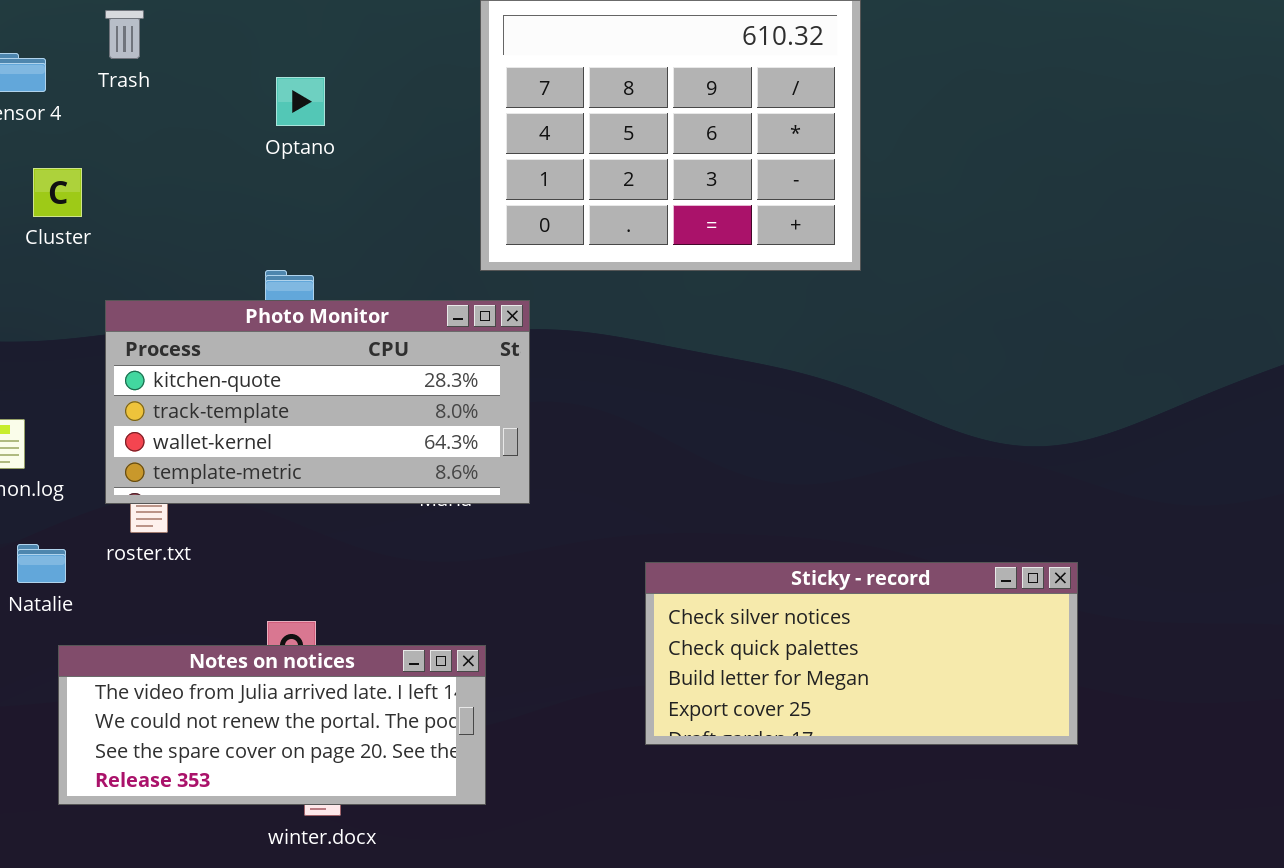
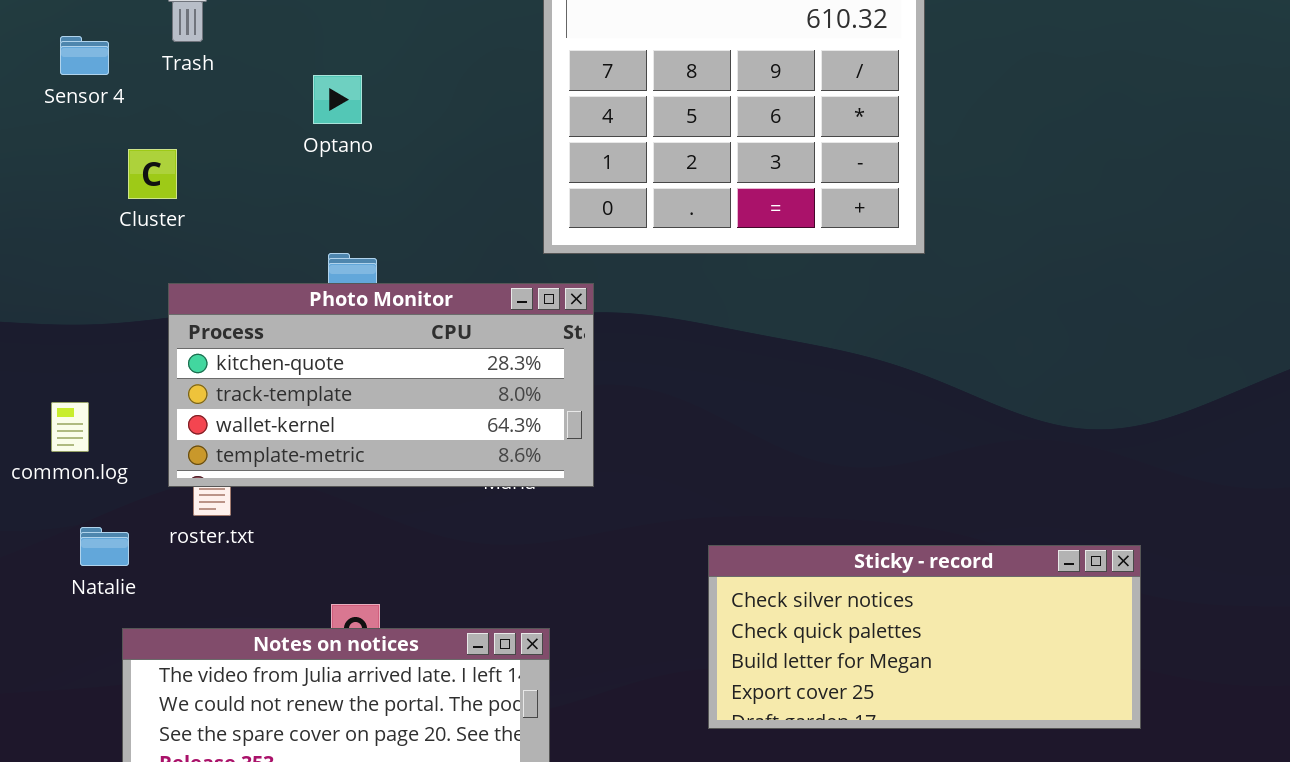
Optano: [276,77,325,126] -> [313,75,362,124], moved
Cluster: [33,168,82,217] -> [128,149,177,199], moved

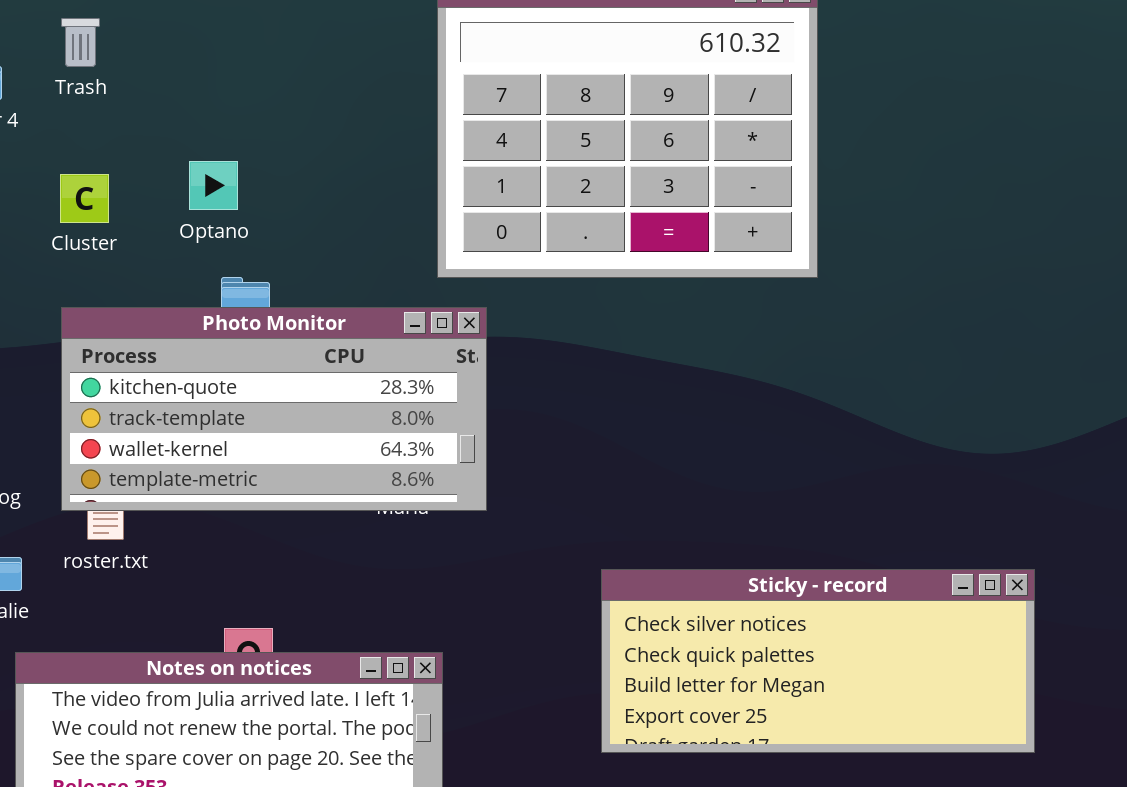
Optano: [313,75,362,124] -> [189,161,238,210], moved
Cluster: [128,149,177,199] -> [60,174,109,223], moved

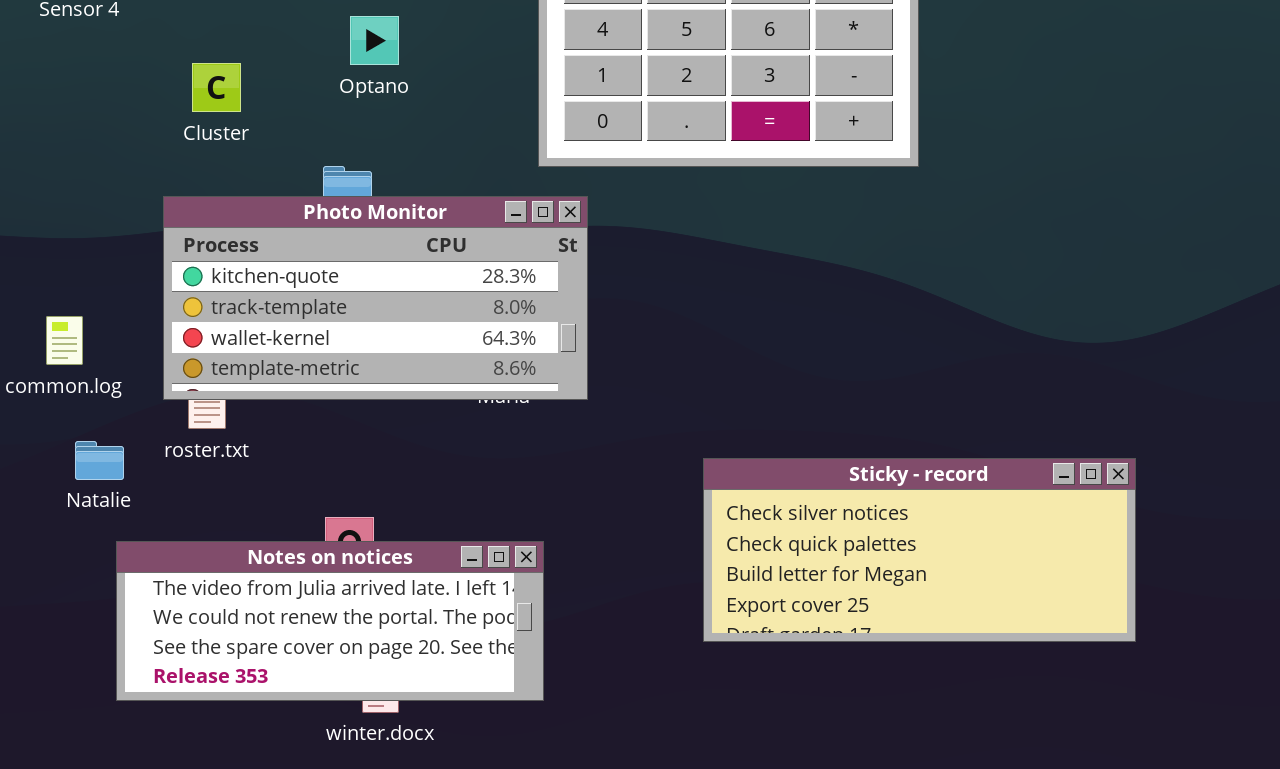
Optano: [189,161,238,210] -> [350,16,399,65], moved
Cluster: [60,174,109,223] -> [192,63,241,112], moved

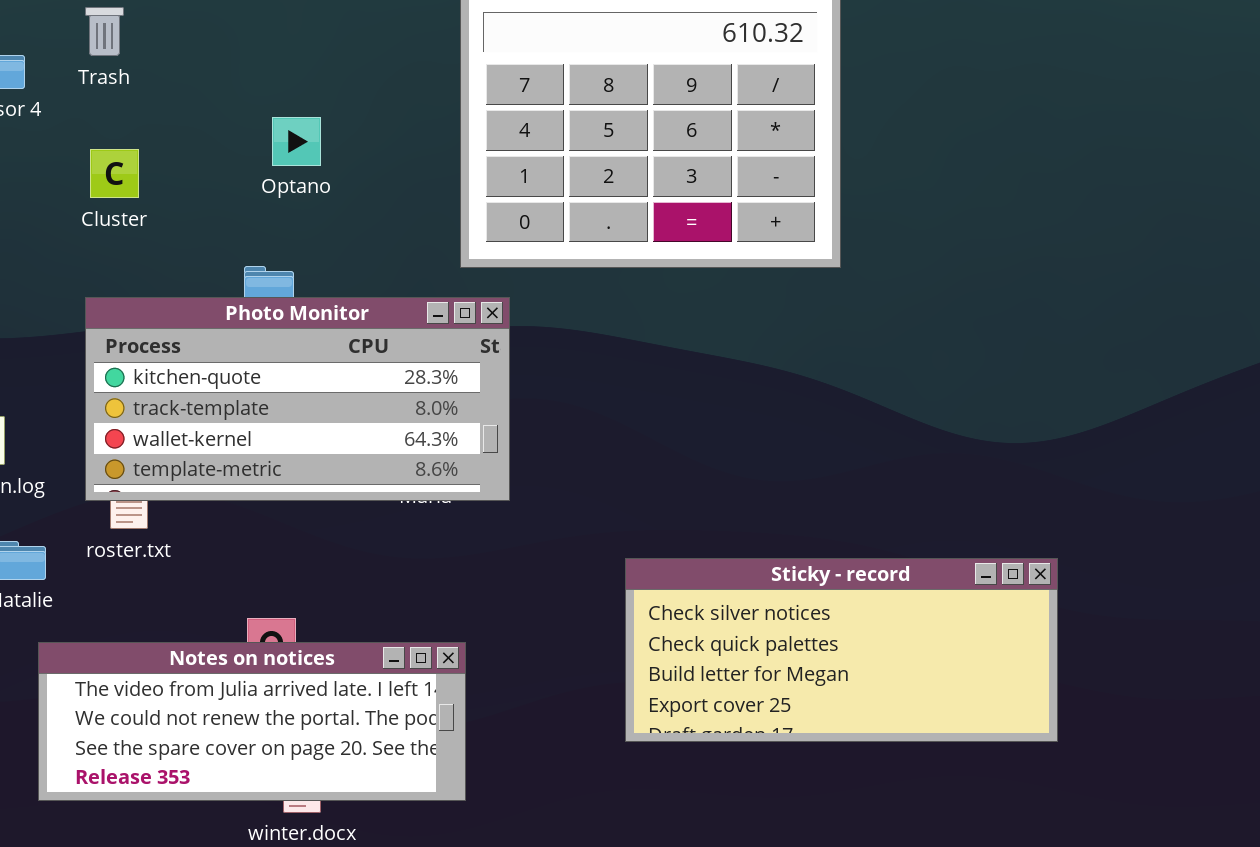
Cluster: [192,63,241,112] -> [90,149,139,198], moved

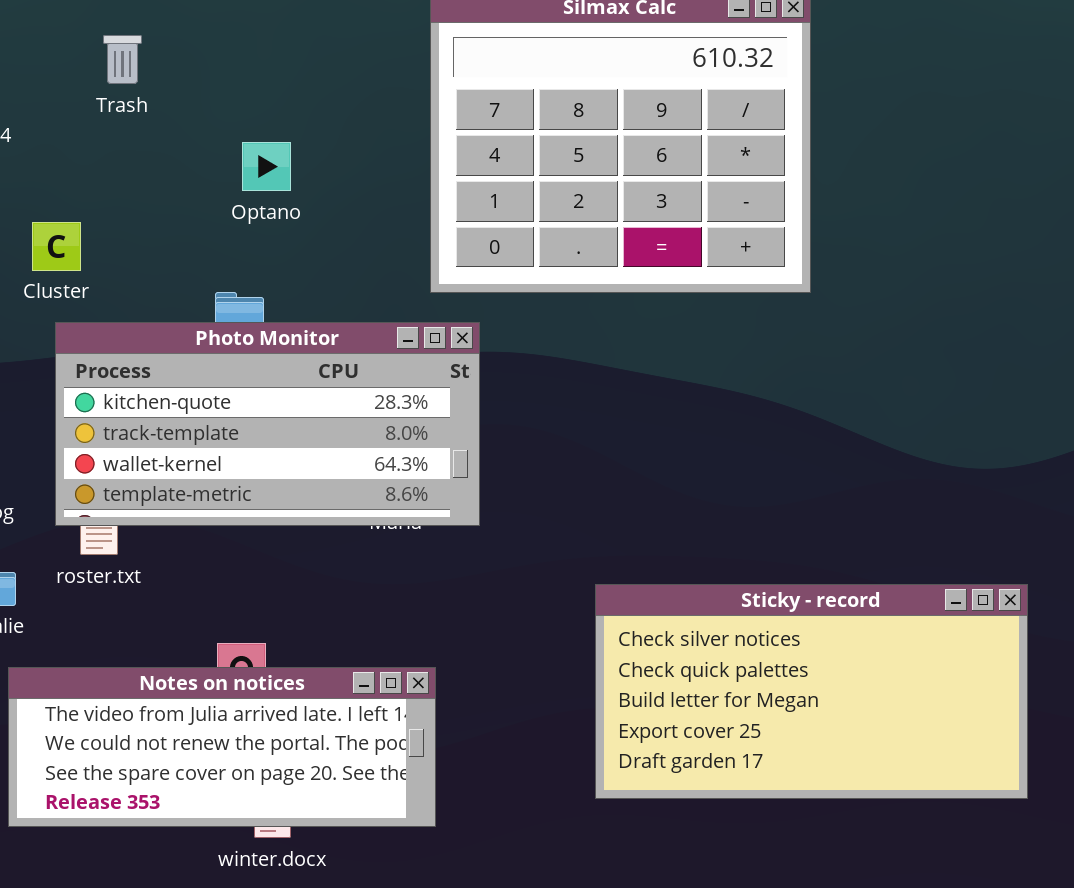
Trash: [85,7,124,56] -> [103,35,142,84], moved
Cluster: [90,149,139,198] -> [32,222,81,271], moved
Sticky - record: [625,558,1058,742] -> [595,584,1028,799], resized

